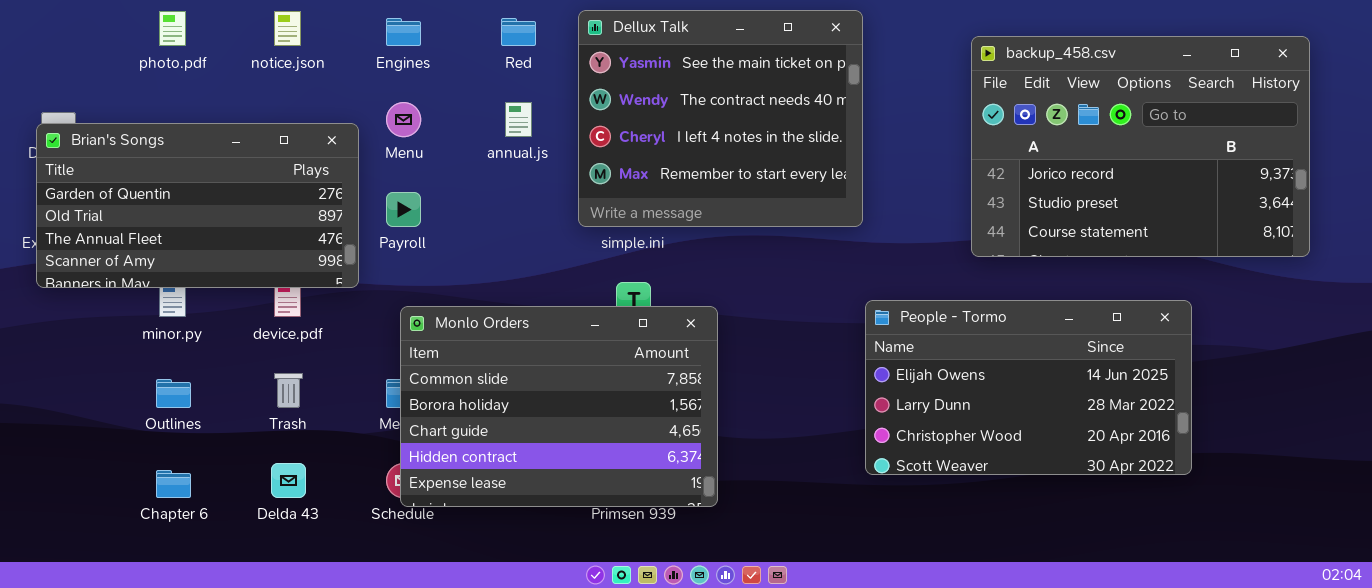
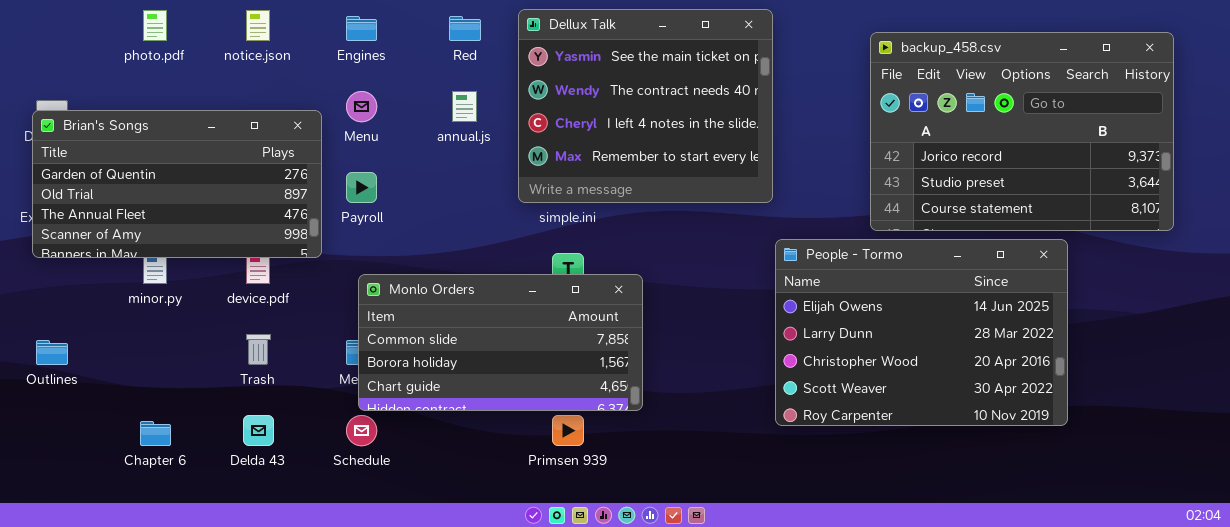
People - Tormo: [865,300,1192,475] -> [775,239,1068,426], resized
Monlo Orders: [400,306,718,507] -> [358,274,643,411], resized
Outlines: [156,379,191,408] -> [36,340,68,365], moved

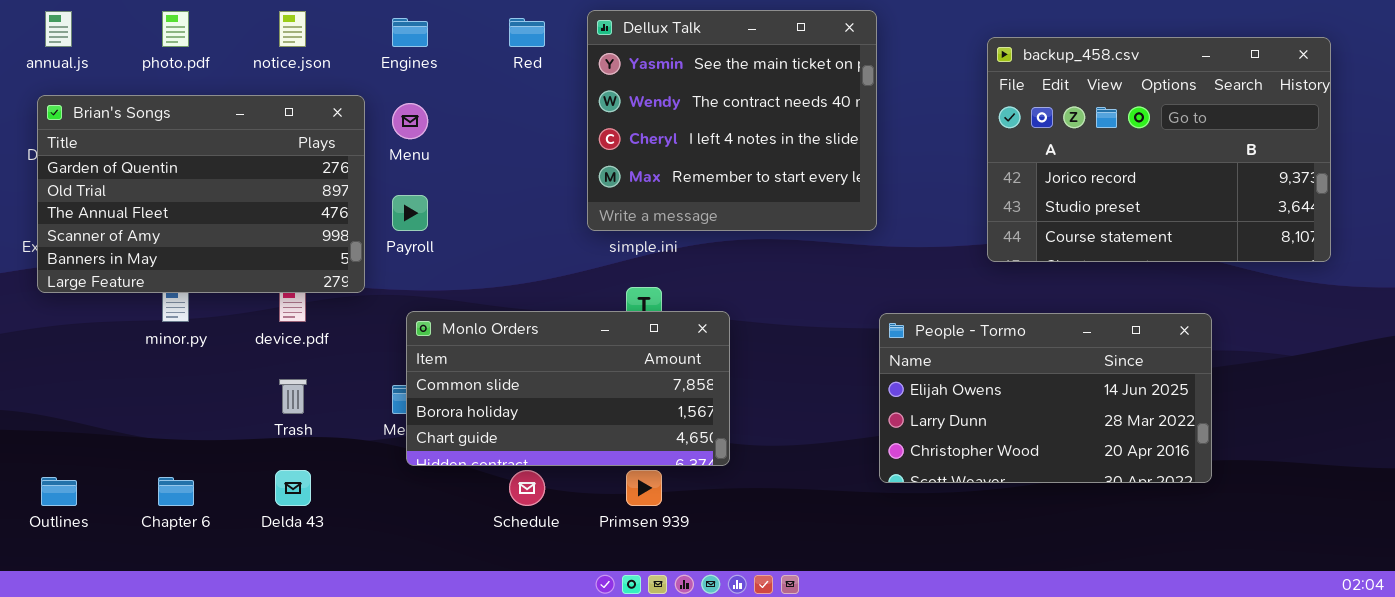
annual.js: [452,91,477,122] -> [45,11,72,47], moved
Brian's Songs: [32,110,322,258] -> [37,95,365,293], resized
People - Tormo: [775,239,1068,426] -> [879,313,1212,483], resized
Outlines: [36,340,68,365] -> [41,477,77,506], moved
Schedule: [346,415,377,446] -> [509,470,545,506], moved

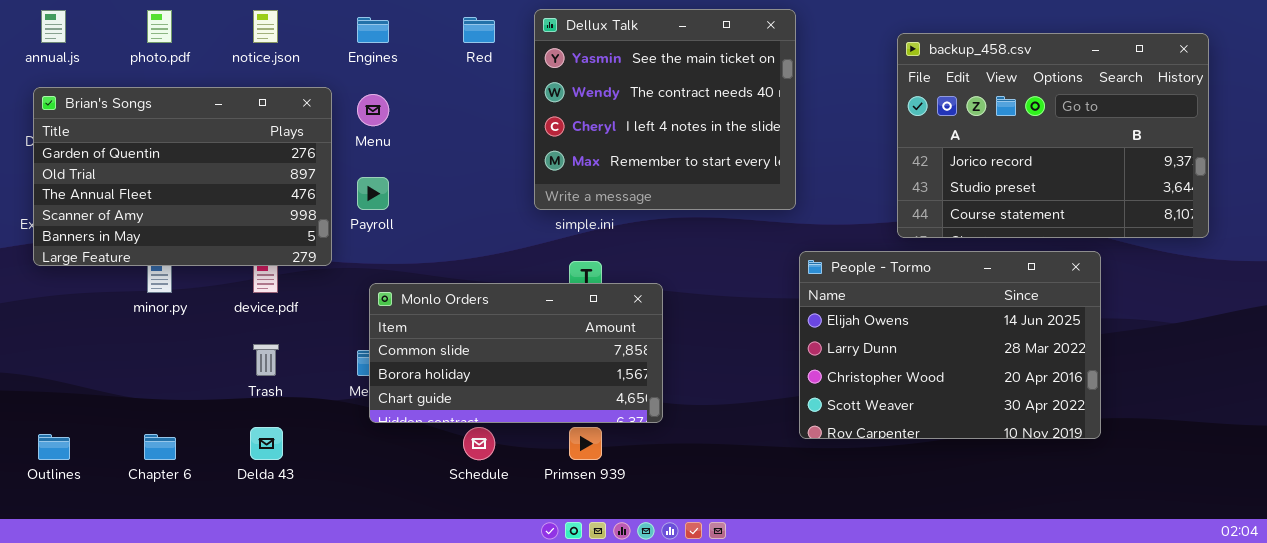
People - Tormo: [879,313,1212,483] -> [799,251,1101,439], resized

